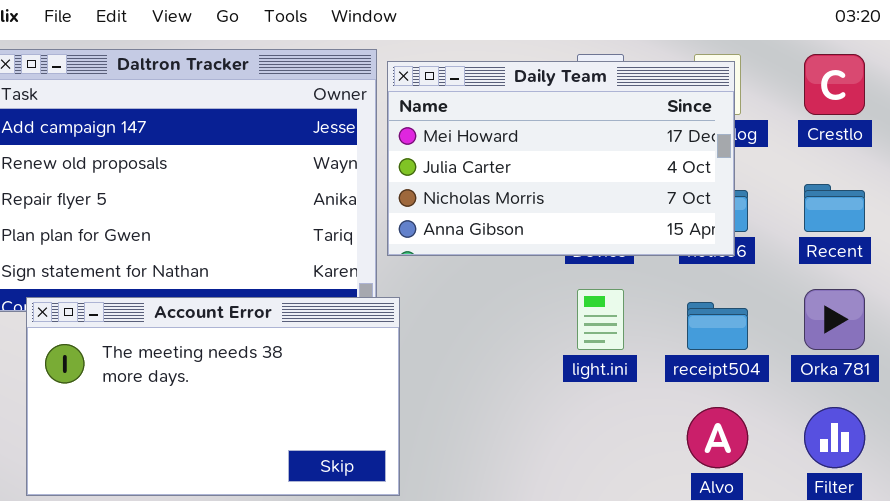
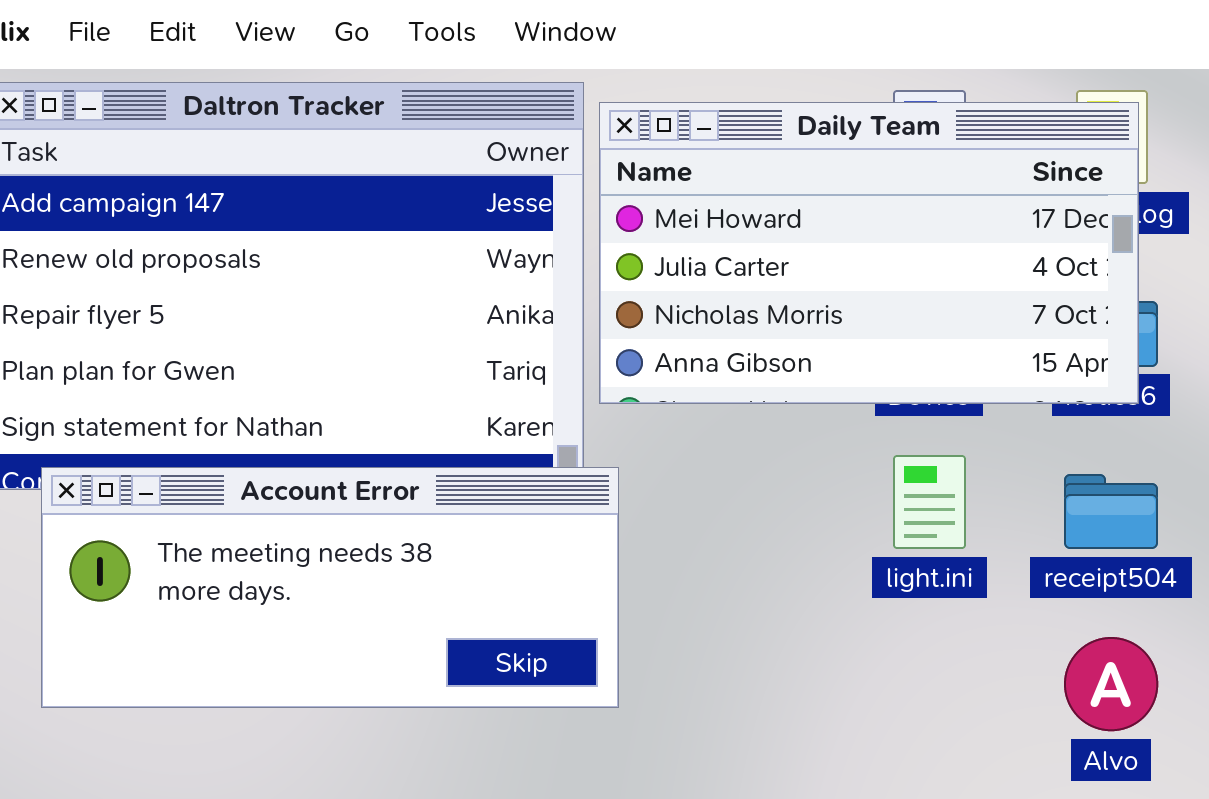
Account Error: [26,297,400,496] -> [41,467,619,708], resized

